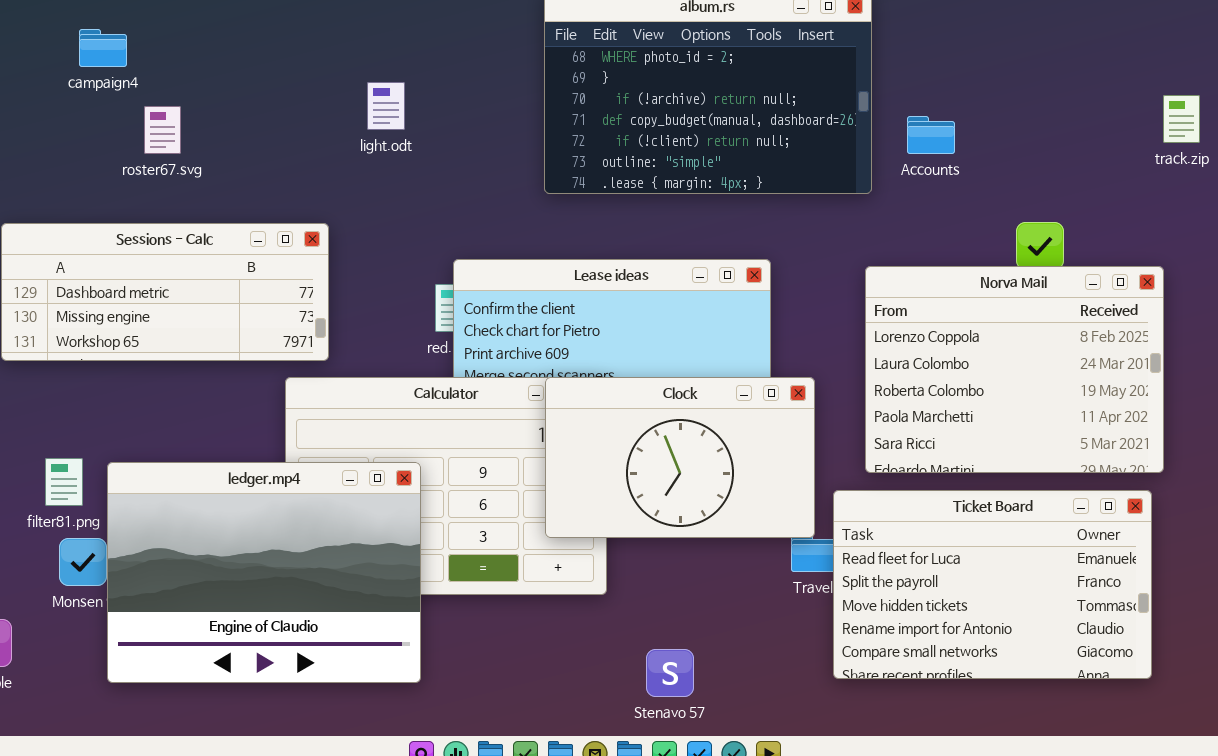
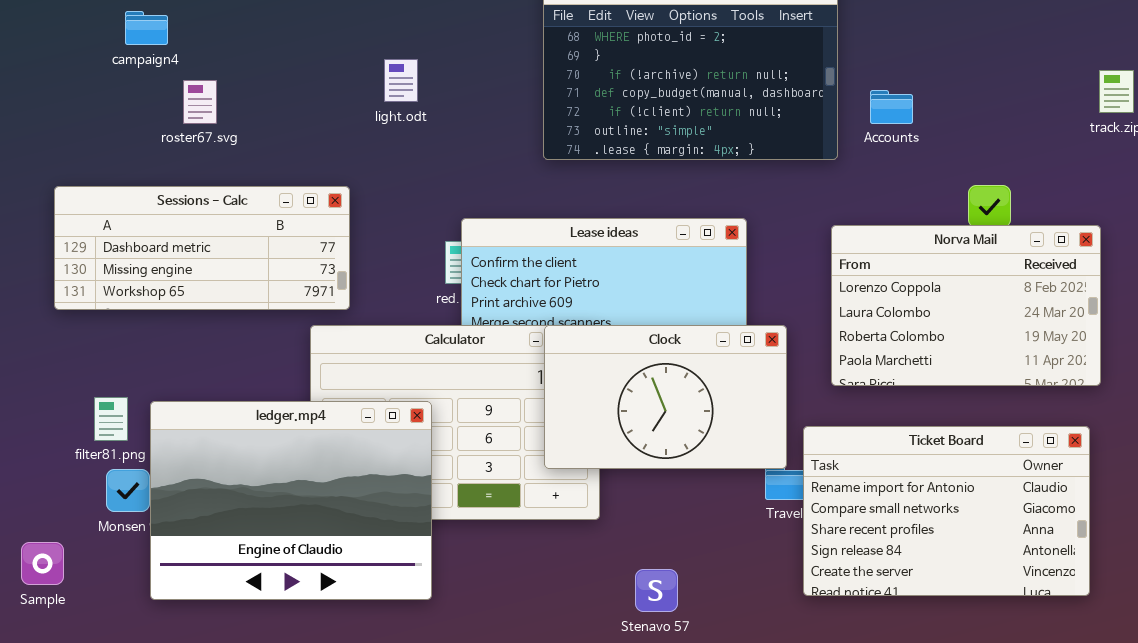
Norva Mail: [865,266,1164,473] -> [831,225,1101,386], resized
Ticket Board: [833,490,1152,679] -> [803,426,1090,596], scrolled down 3 rows

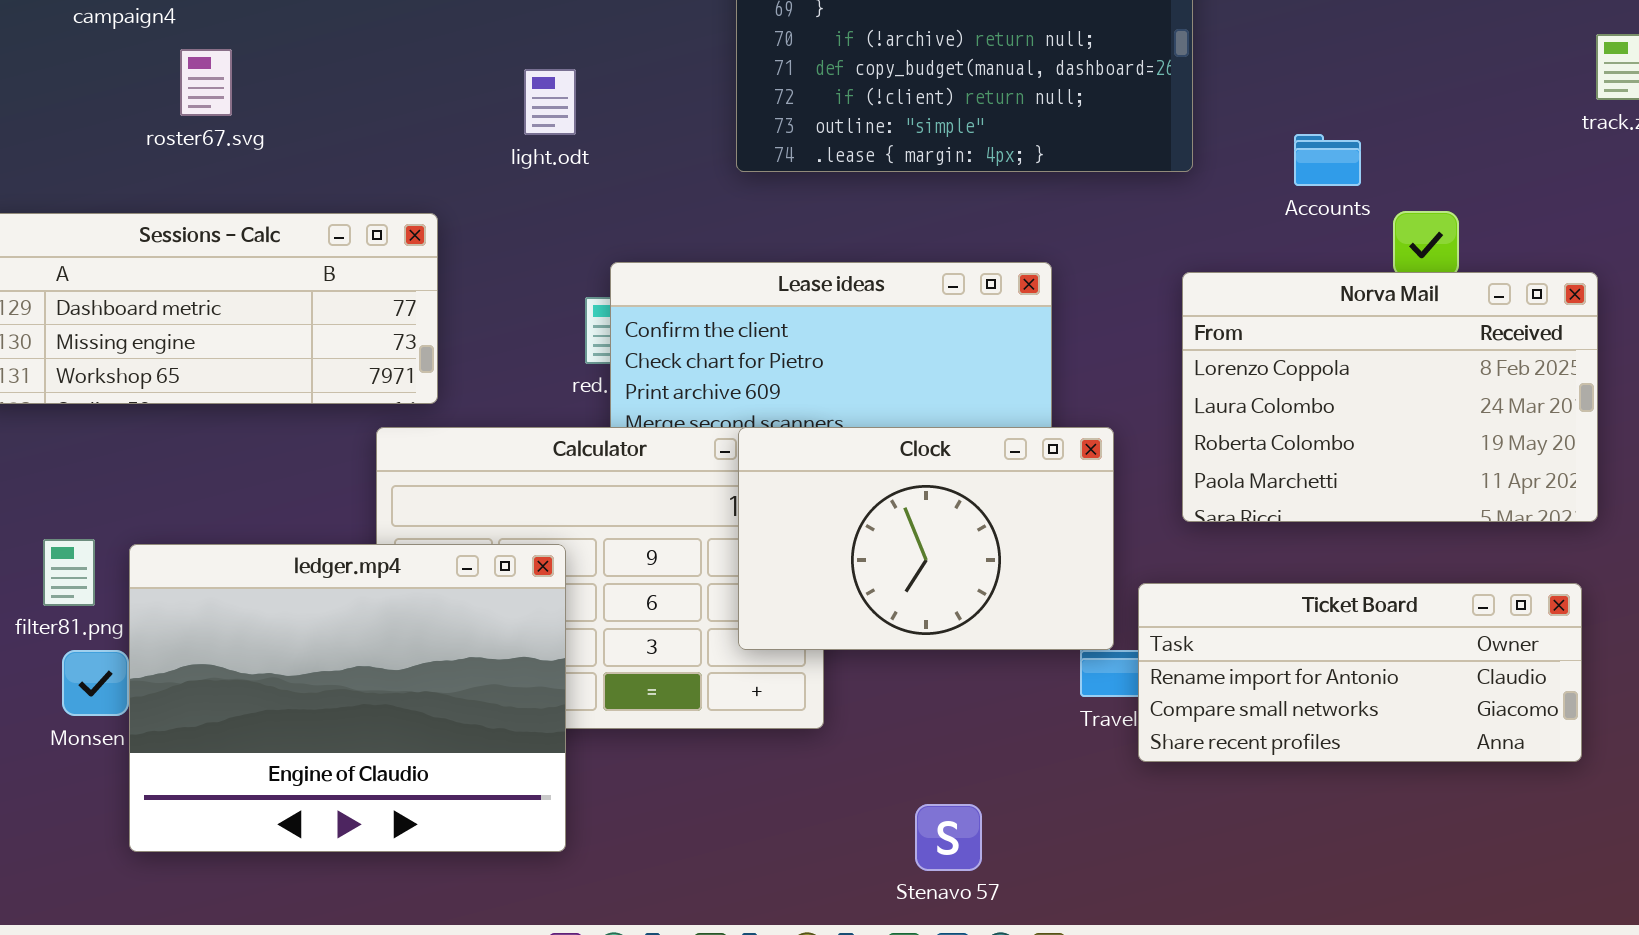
light.odt: [384,59,418,102] -> [524,69,576,135], moved
Accounts: [870,90,913,124] -> [1294,134,1361,186], moved
Ticket Board: [803,426,1090,596] -> [1138,583,1582,762], resized
Stenavo 57: [635,569,678,612] -> [915,804,982,871], moved

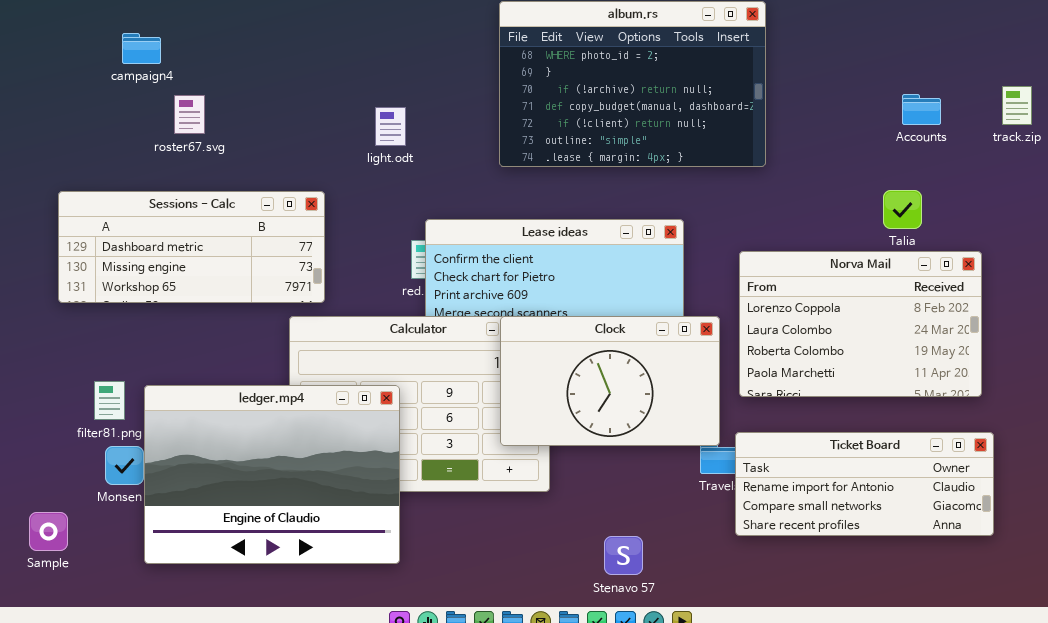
Accounts: [1294,134,1361,186] -> [902,94,941,125], moved
Norva Mail: [1182,272,1598,522] -> [739,251,982,397], moved
Ticket Board: [1138,583,1582,762] -> [735,432,994,536], moved

